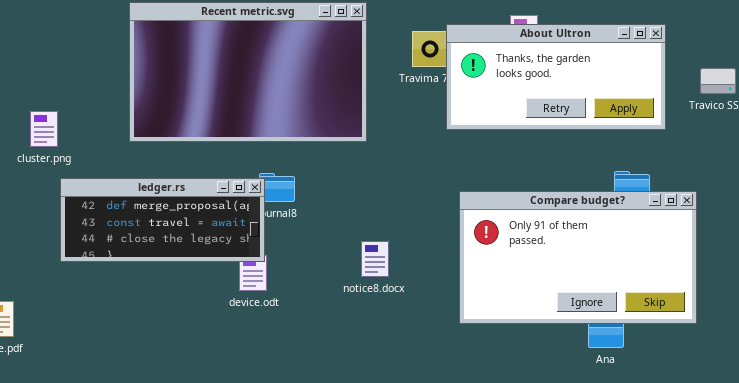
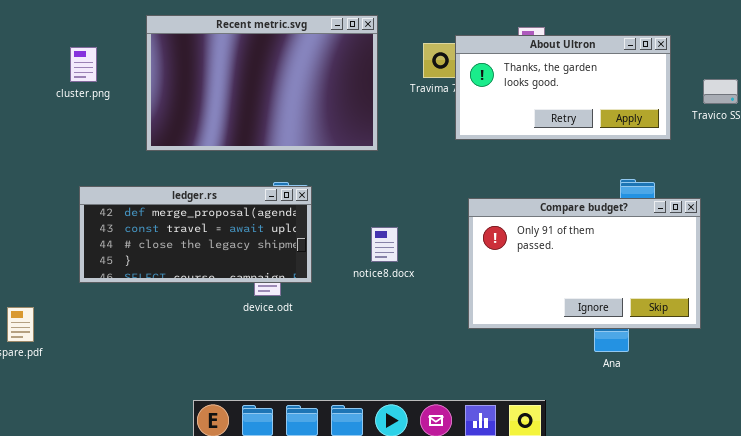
cluster.png: [30,111,58,147] -> [70,47,97,82], moved
ledger.rs: [60,178,265,262] -> [79,186,312,283], resized
notice8.docx: [361,241,389,277] -> [371,227,398,262], moved

